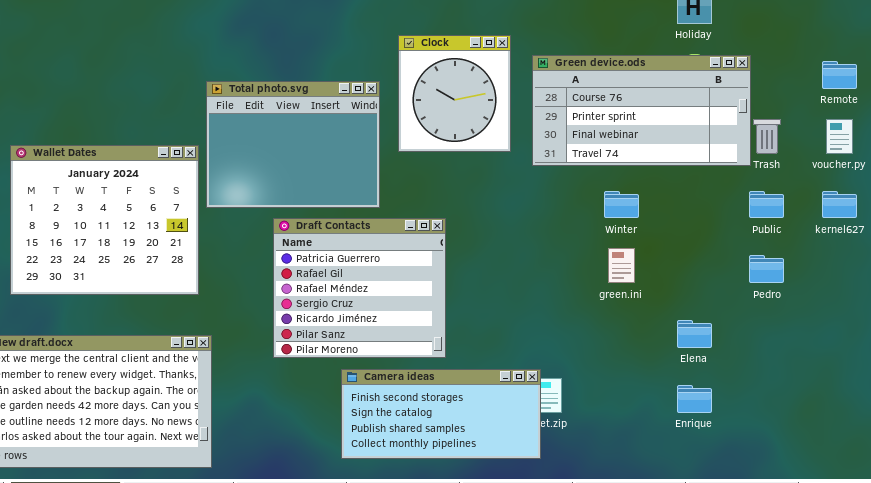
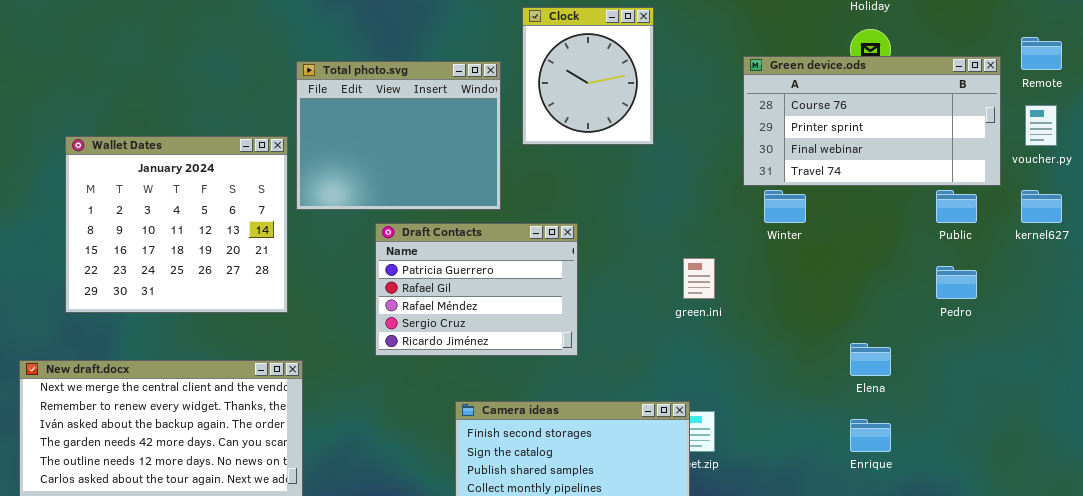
Green device.ods: [532,55,751,166] -> [743,56,1001,186], moved
Draft Contacts: [273,218,446,358] -> [375,223,578,356], resized
green.ini: [608,248,635,283] -> [683,258,715,299], moved

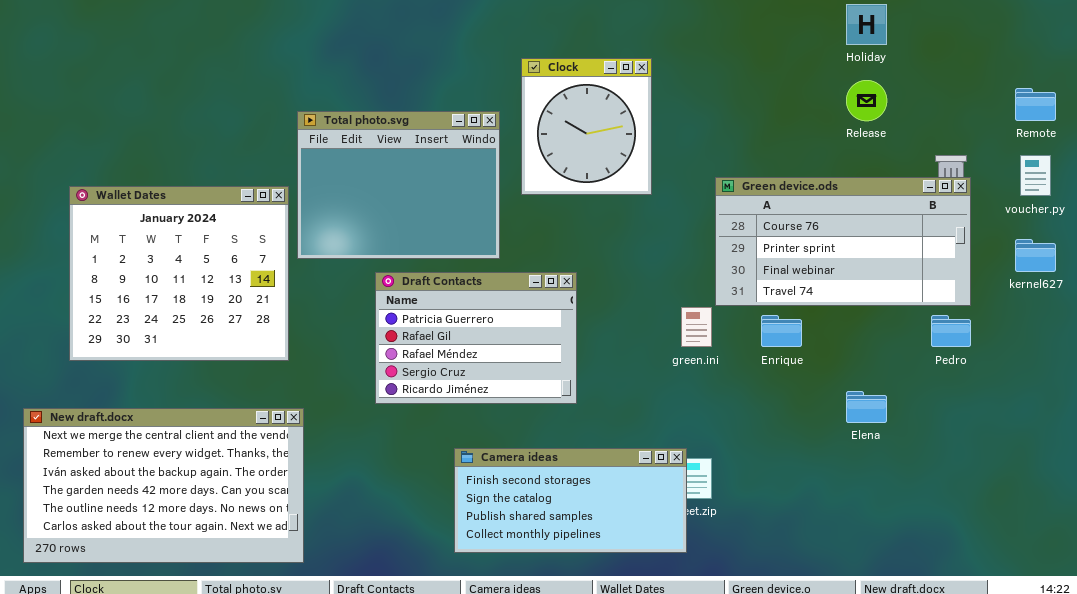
Green device.ods: [743,56,1001,186] -> [715,177,971,306], moved
Enrique: [850,419,891,452] -> [761,315,802,347], moved

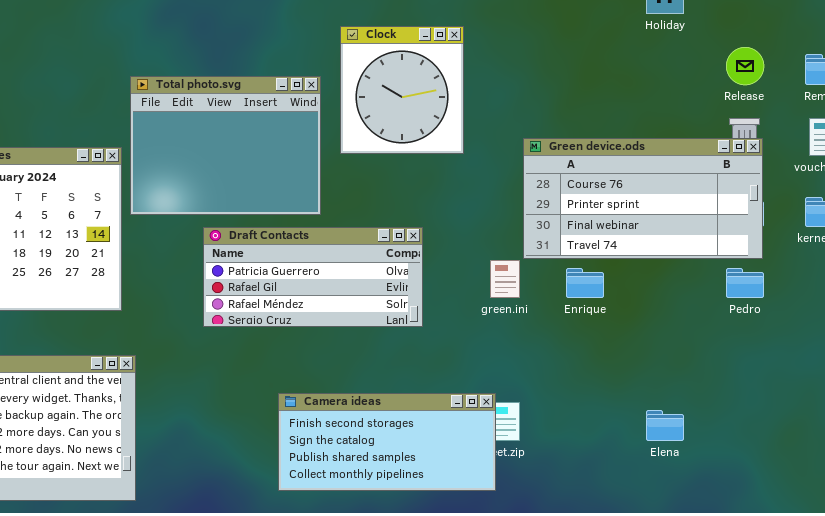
Release: [846,80,887,121] -> [726,47,764,85], moved
Draft Contacts: [375,272,577,404] -> [203,227,423,327], resized
Elena: [846,391,887,423] -> [646,410,684,441], moved

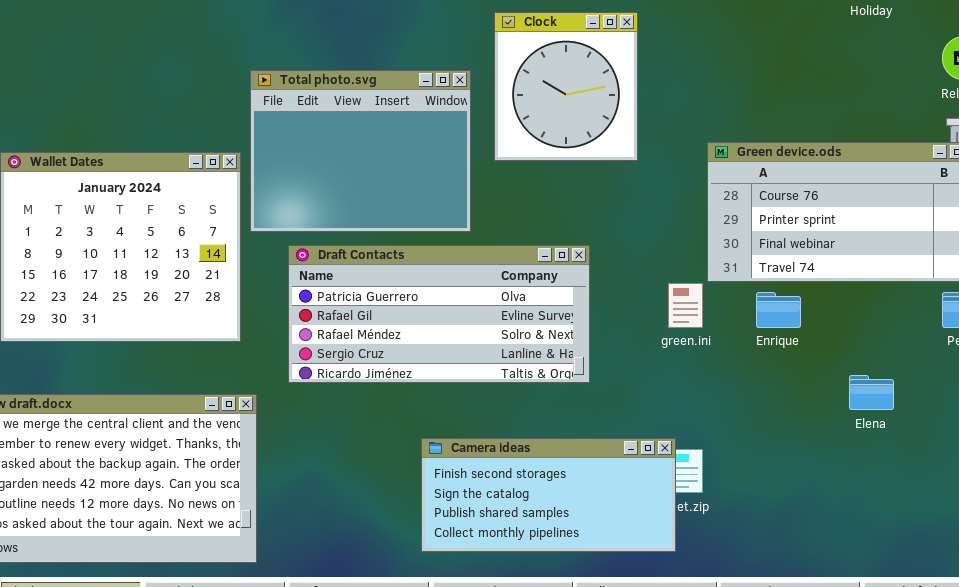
Draft Contacts: [203,227,423,327] -> [288,245,590,383], resized
Elena: [646,410,684,441] -> [849,375,894,410], moved

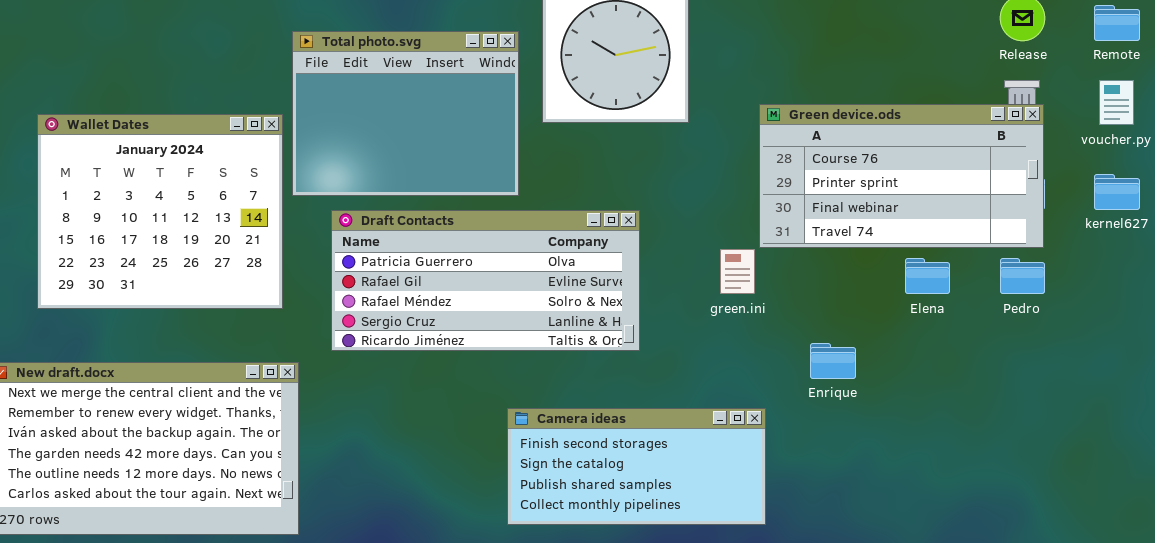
Enrique: [756,292,801,328] -> [810,343,856,379], moved
Elena: [849,375,894,410] -> [905,258,950,294], moved
Camera ideas: [421,438,676,552] -> [507,408,766,525], moved

